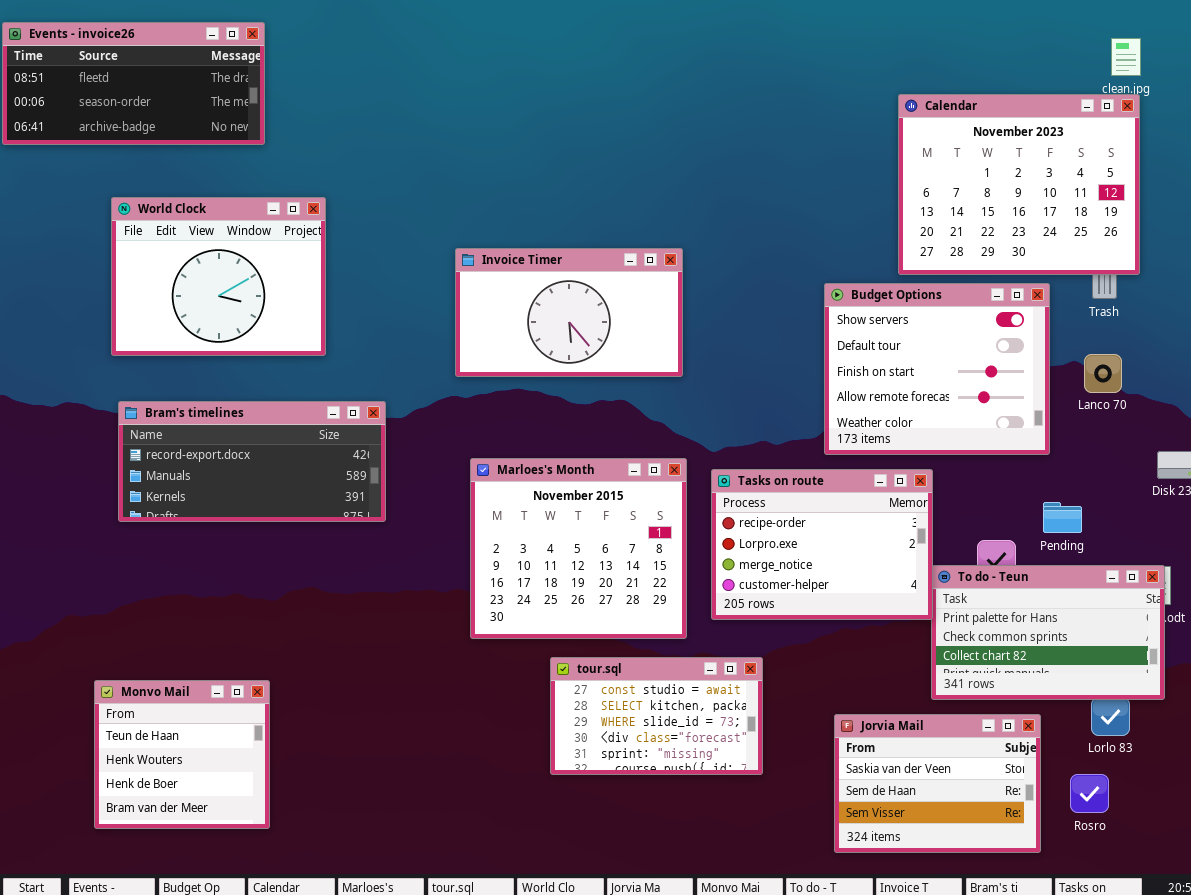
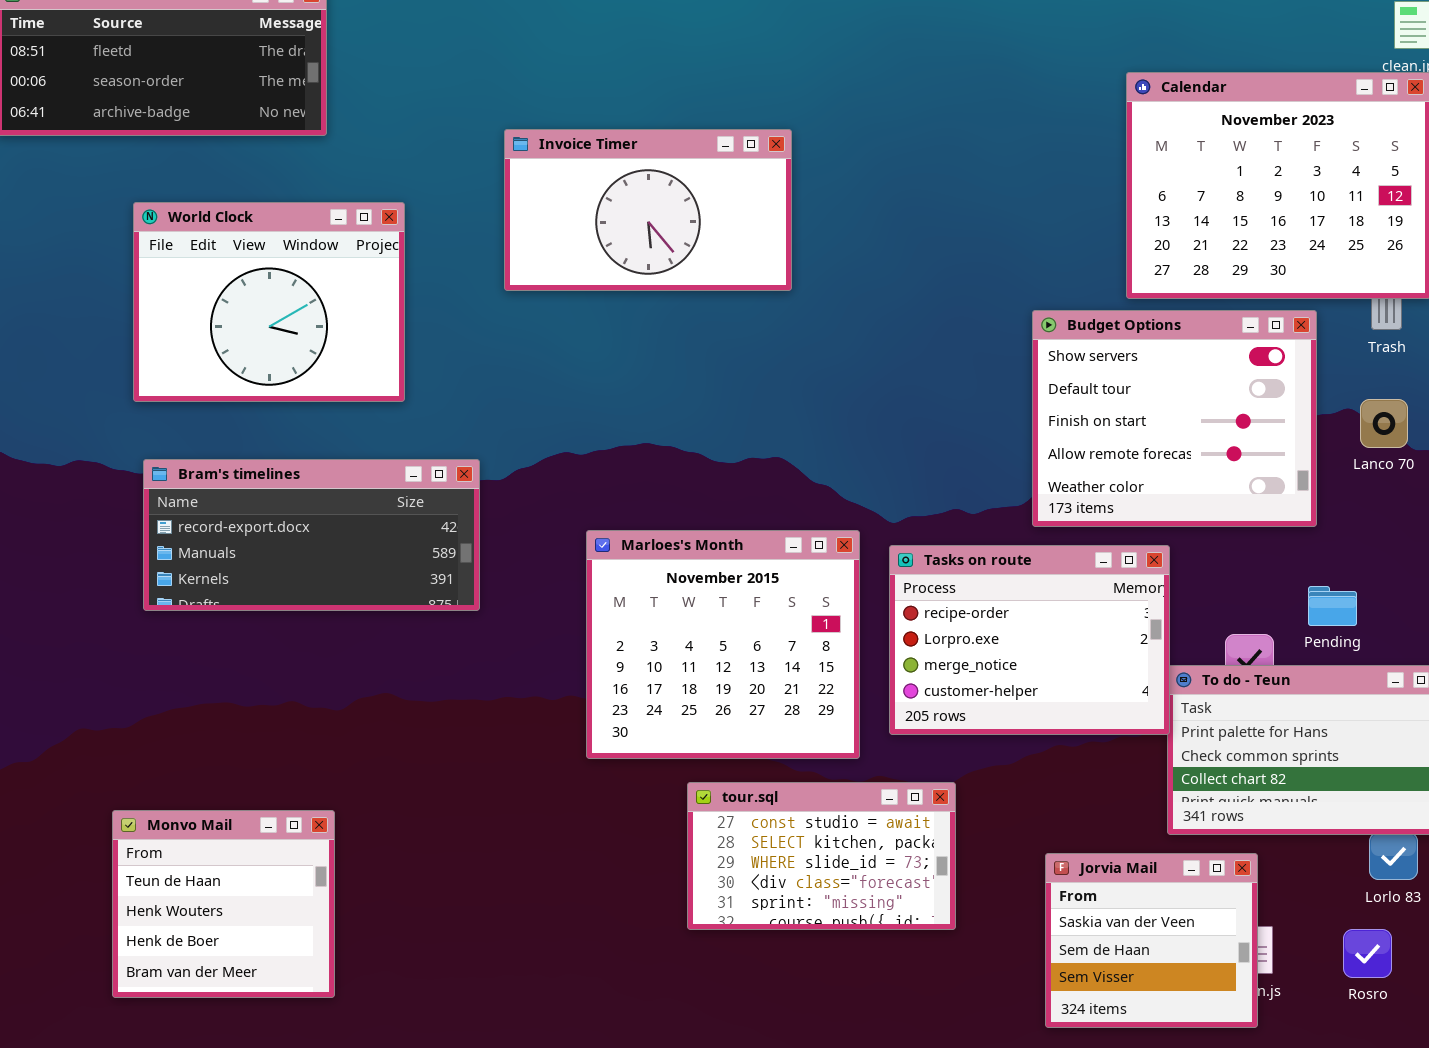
Invoice Timer: [455,248,683,377] -> [504,129,792,291], moved
Jorvia Mail: [834,714,1041,853] -> [1045,853,1258,1028], resized

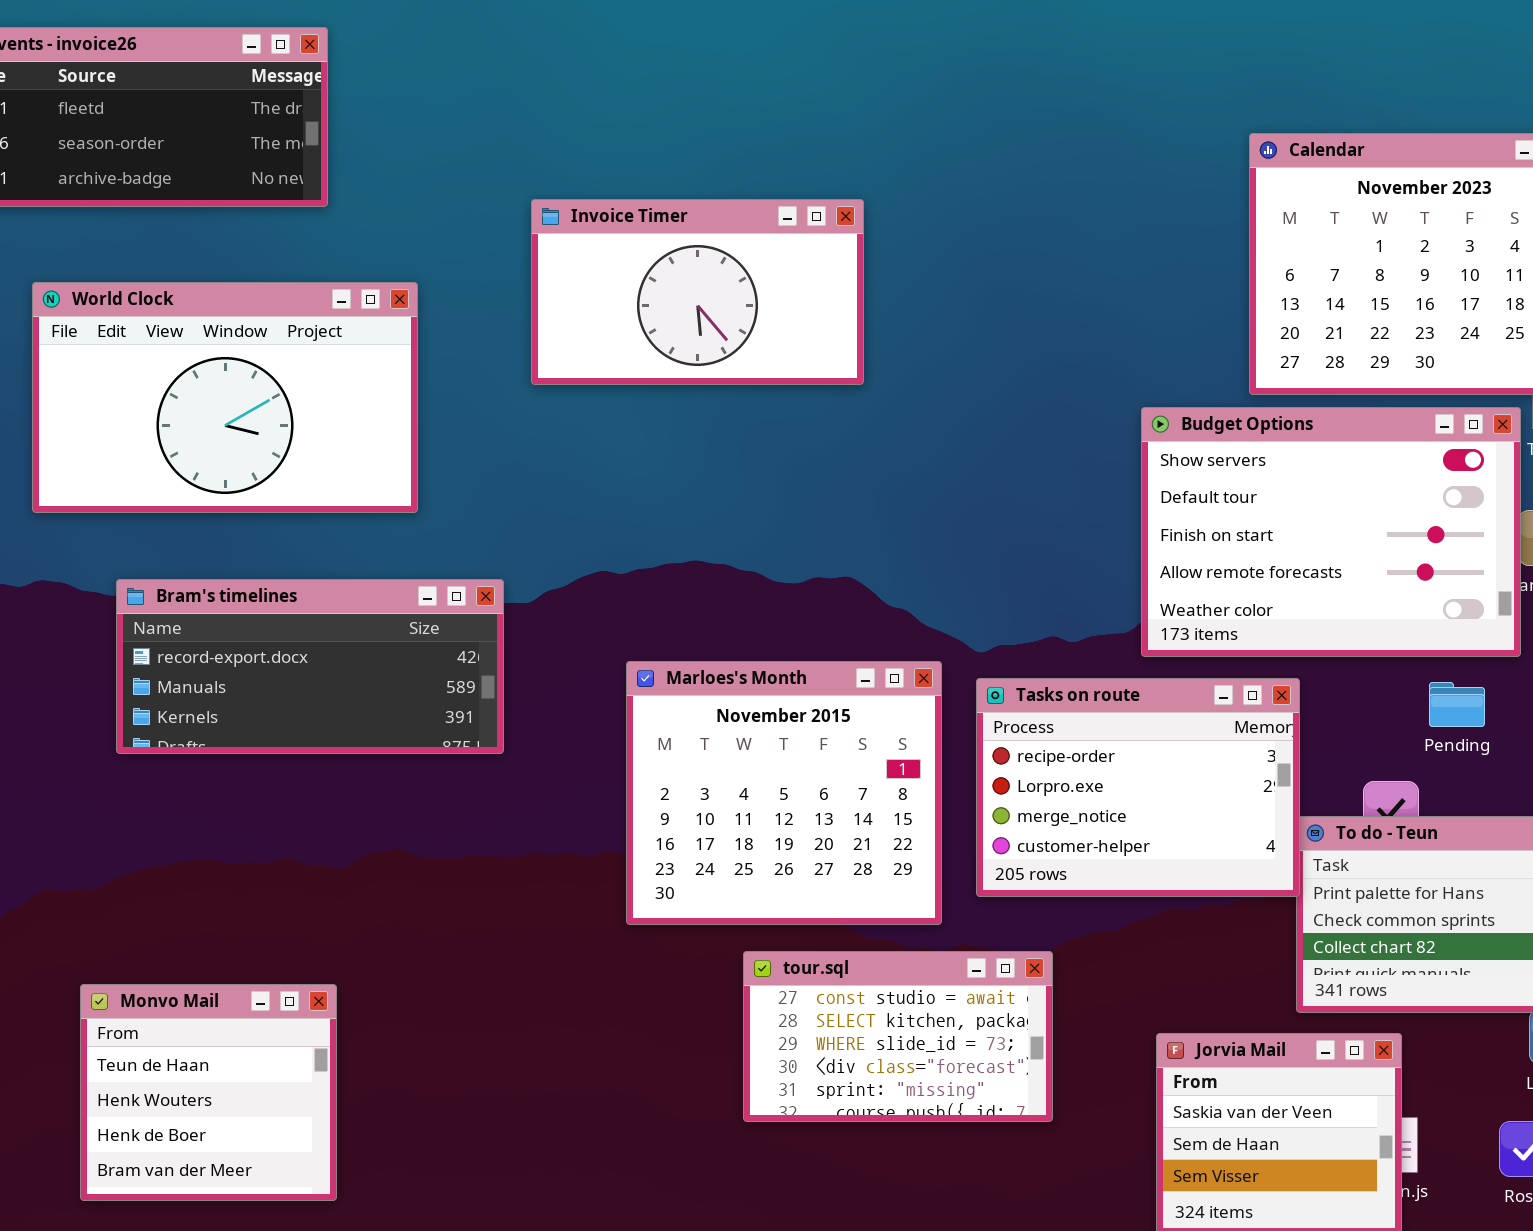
World Clock: [133,202,405,402] -> [32,282,418,513], resized
Budget Options: [1032,310,1317,527] -> [1141,407,1521,657], resized
Pending: [1308,586,1357,626] -> [1429,682,1485,727], moved

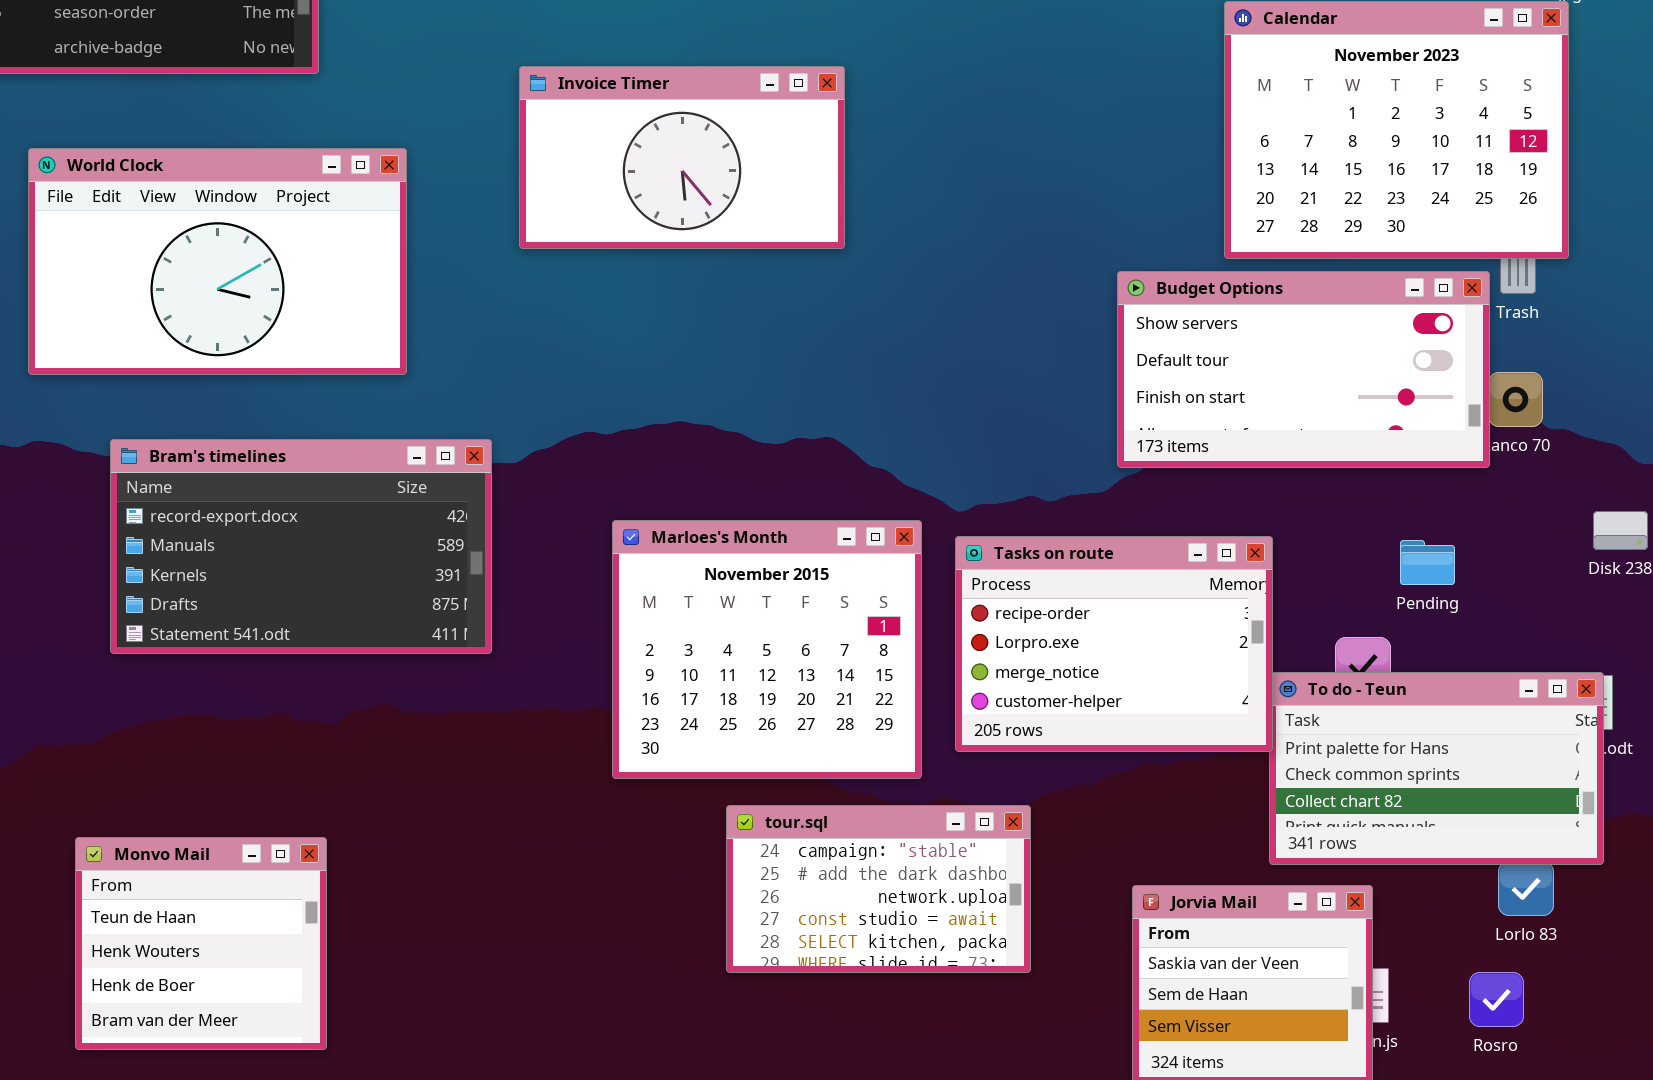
Budget Options: [1141,407,1521,657] -> [1117,271,1490,468], resized
Bram's timelines: [116,579,504,754] -> [110,439,492,654], resized
tour.sql: [743,951,1053,1122] -> [726,805,1031,973], scrolled up 3 rows

